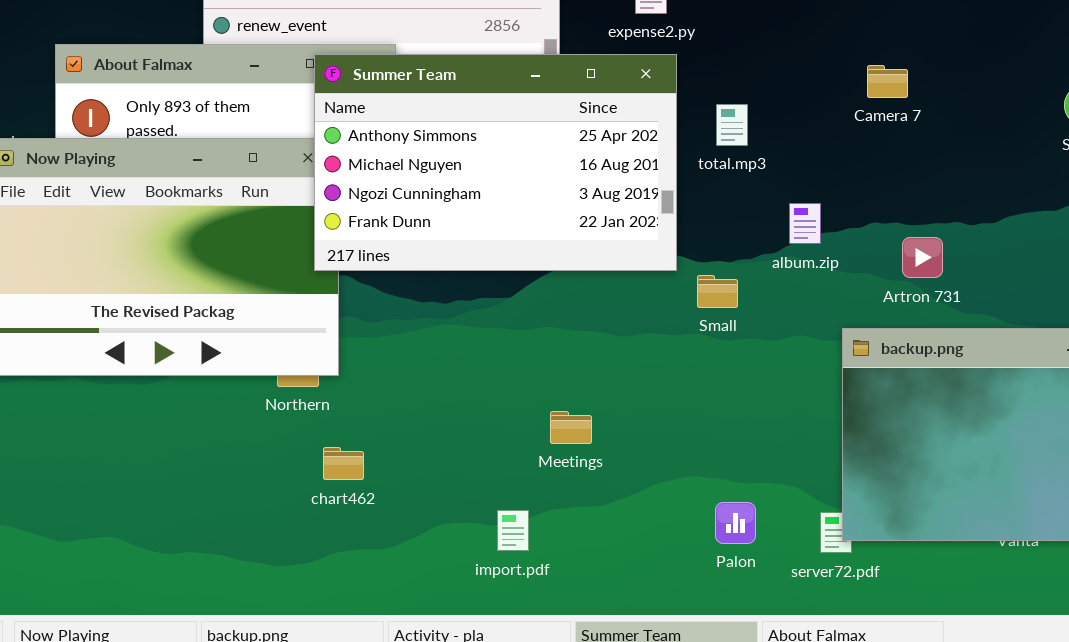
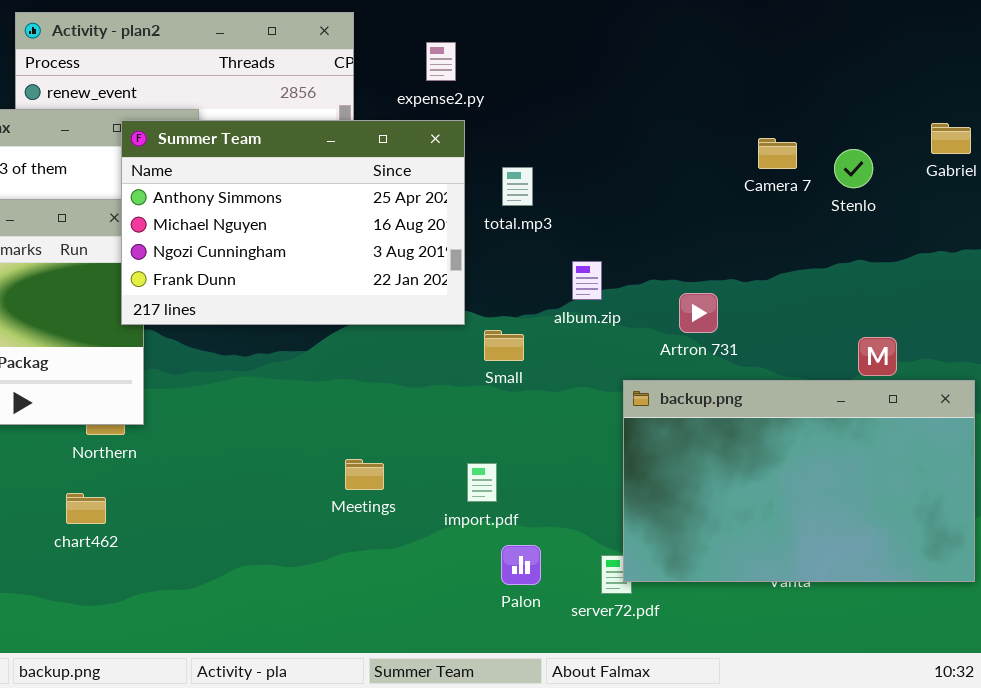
Camera 7: [867,65,908,98] -> [758,138,797,169], moved
chart462: [323,447,364,480] -> [66,493,106,524], moved
import.pdf: [497,510,529,551] -> [467,463,497,502], moved

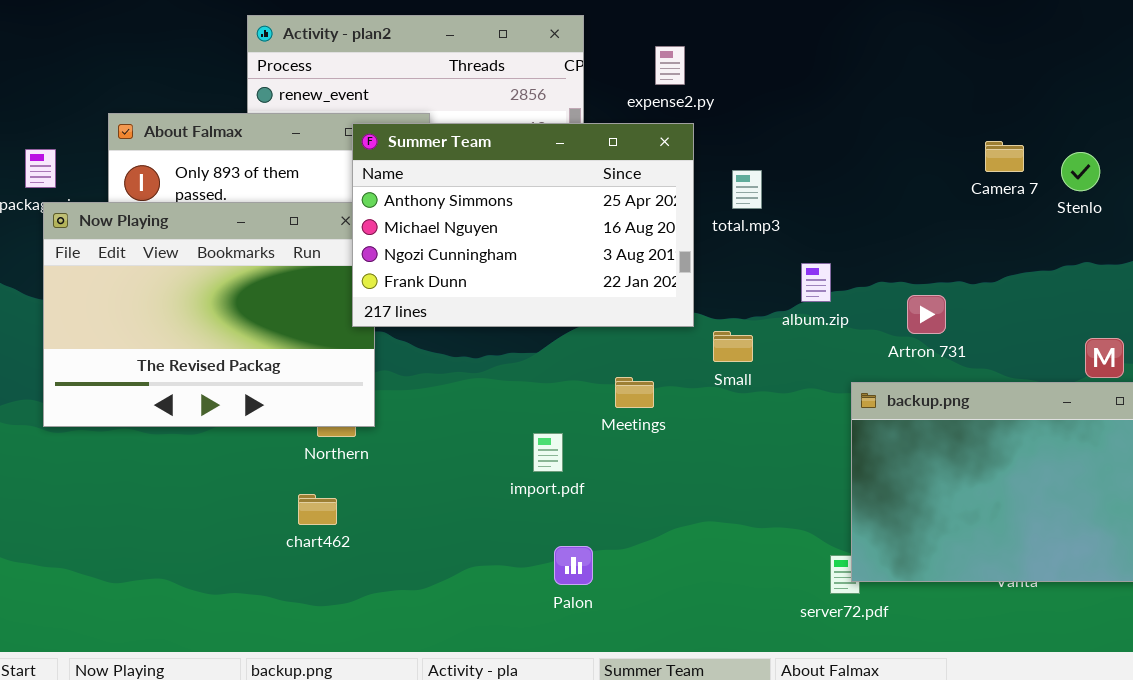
Meetings: [345,459,384,490] -> [615,377,654,408], moved
import.pdf: [467,463,497,502] -> [533,433,563,472], moved
Palon: [501,545,541,585] -> [554,546,593,585], moved

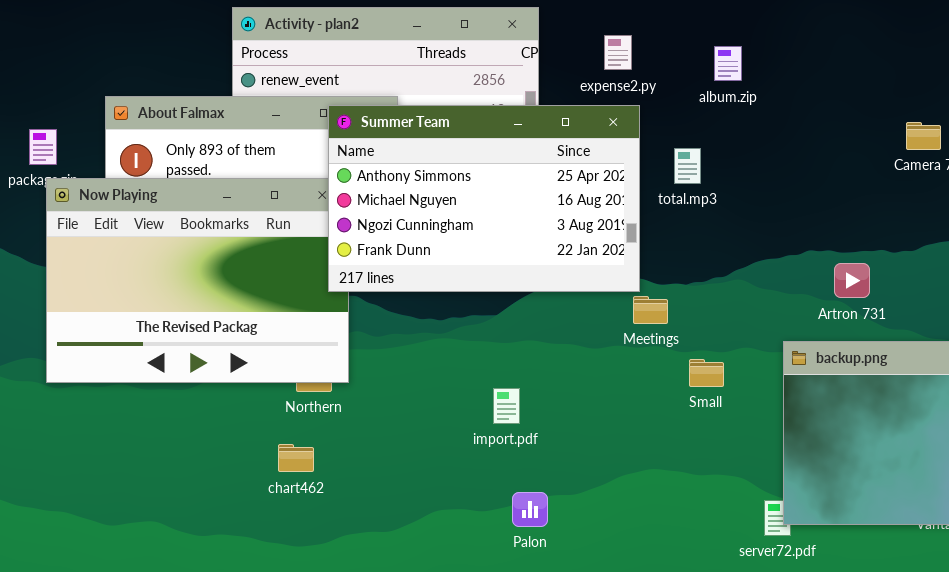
album.zip: [801,263,831,302] -> [714,46,742,81], moved
Small: [713,331,753,362] -> [689,359,724,387], moved
Meetings: [615,377,654,408] -> [633,296,668,324], moved

